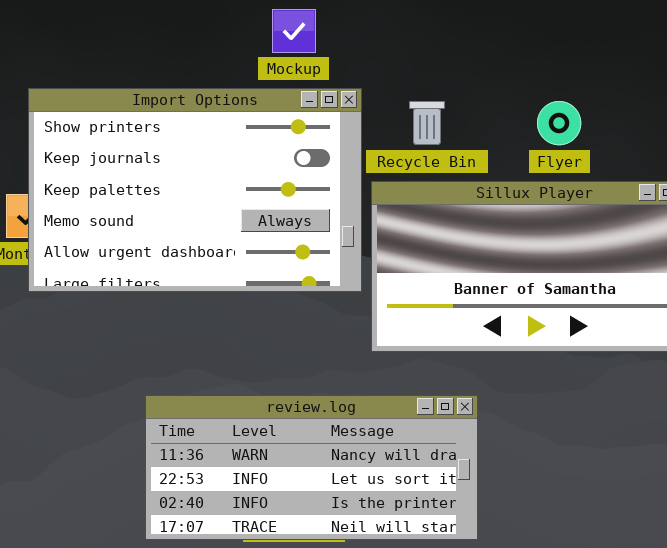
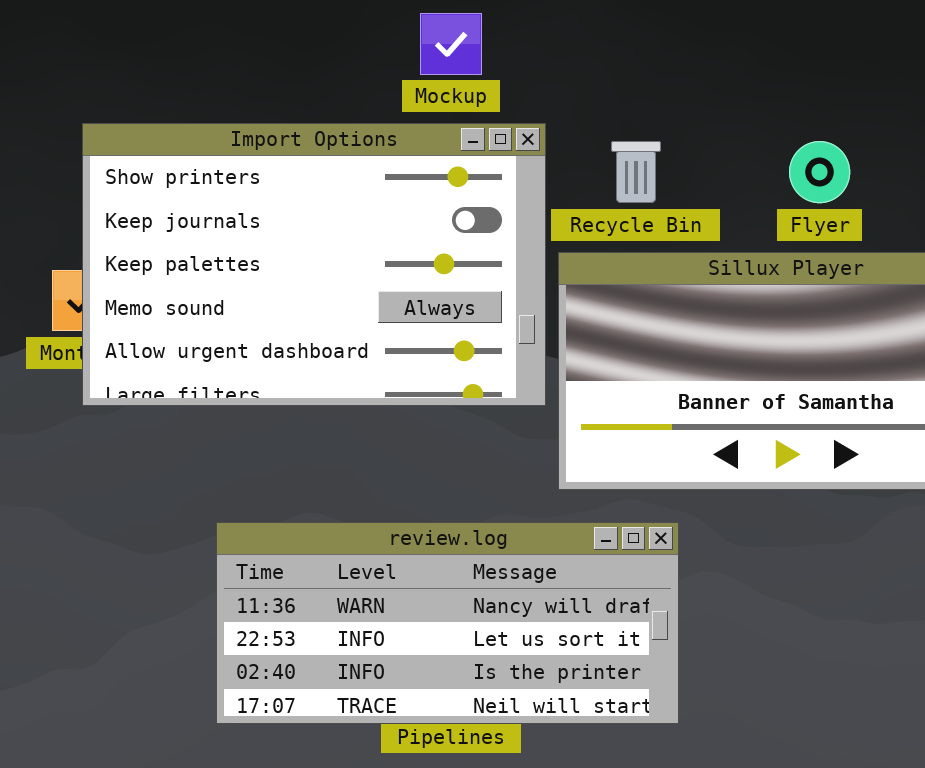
review.log: [145,395,478,540] -> [216,522,679,724], moved

